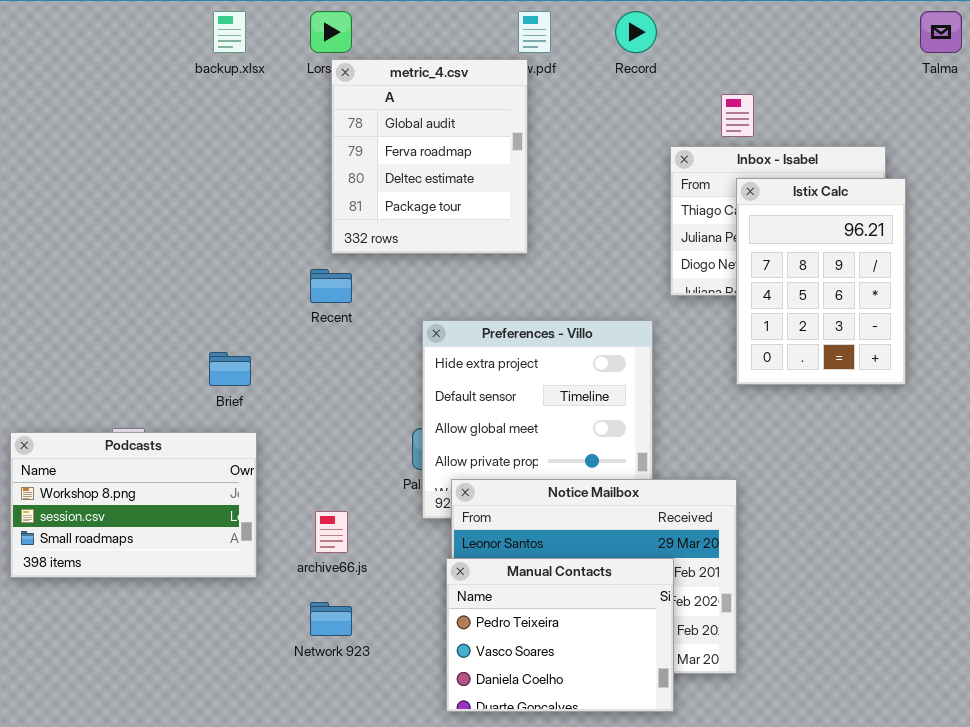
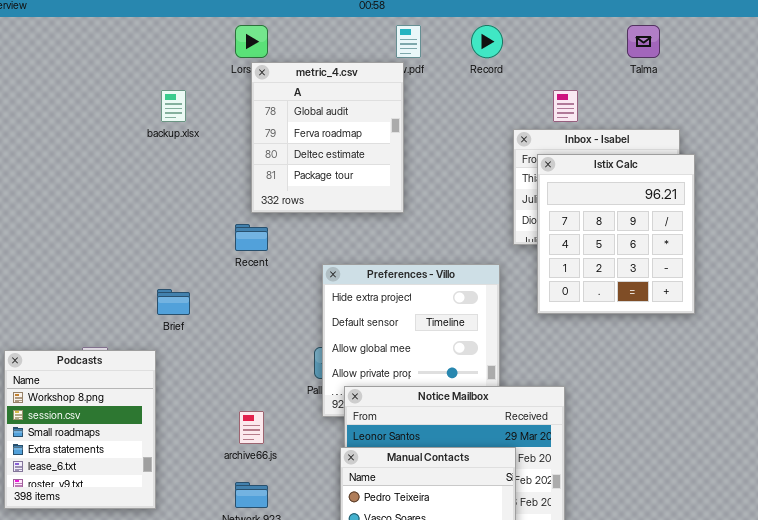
backup.xlsx: [213,11,246,53] -> [161,90,186,122], moved
Talma: [920,11,962,53] -> [627,25,660,58], moved
Istix Calc: [736,178,906,385] -> [537,154,695,314], resized
Podcasts: [10,432,257,578] -> [4,350,156,509], resized

